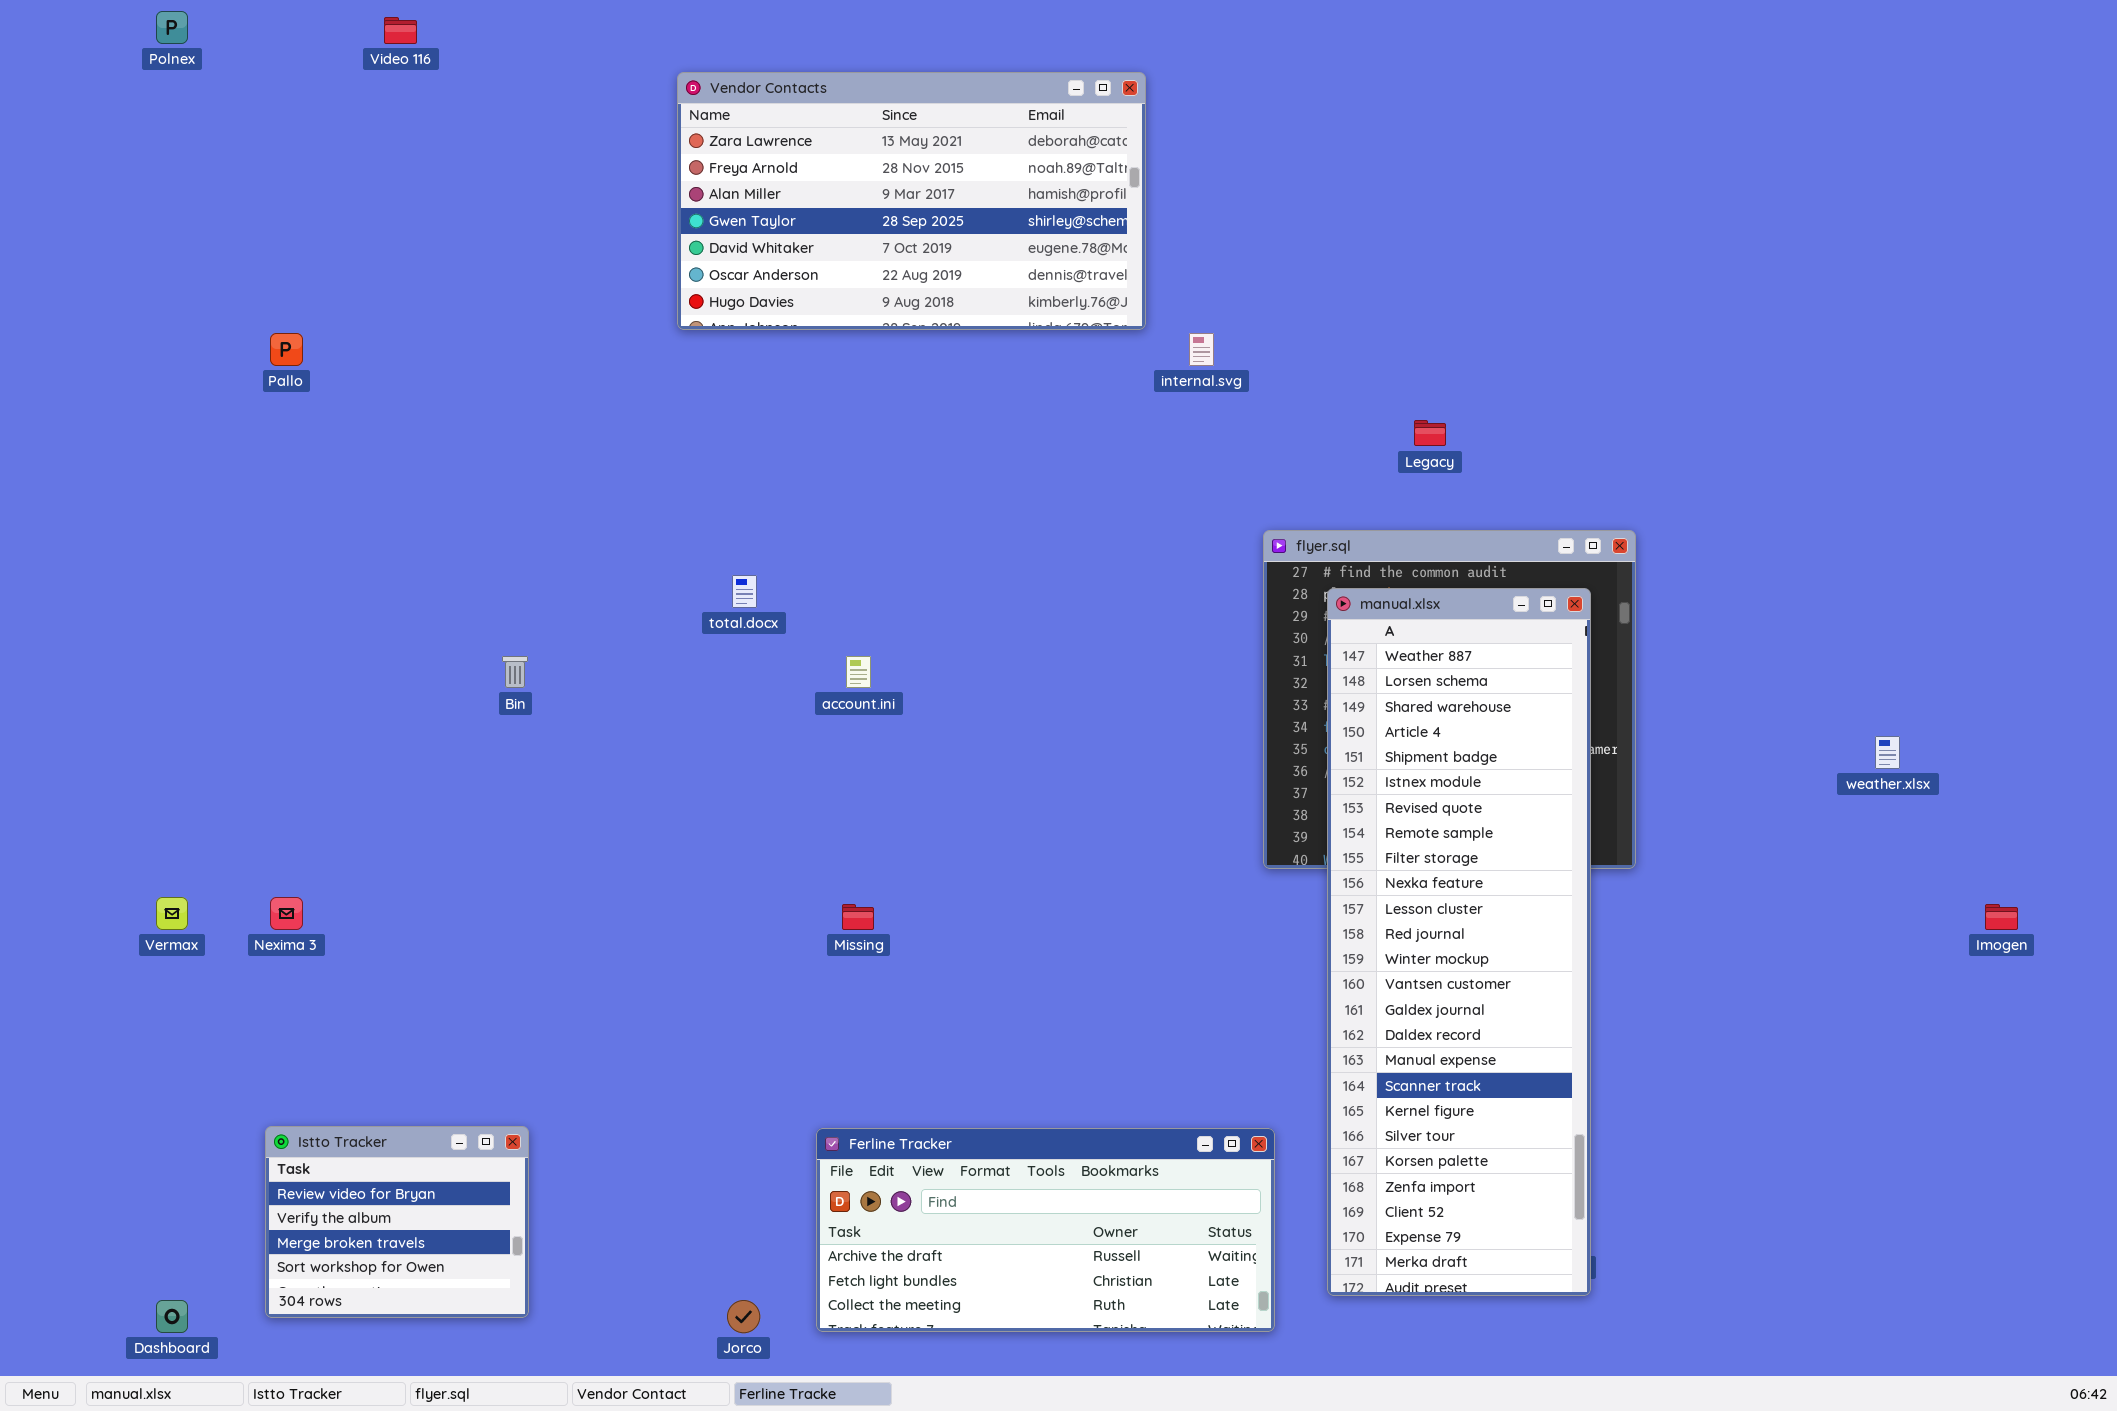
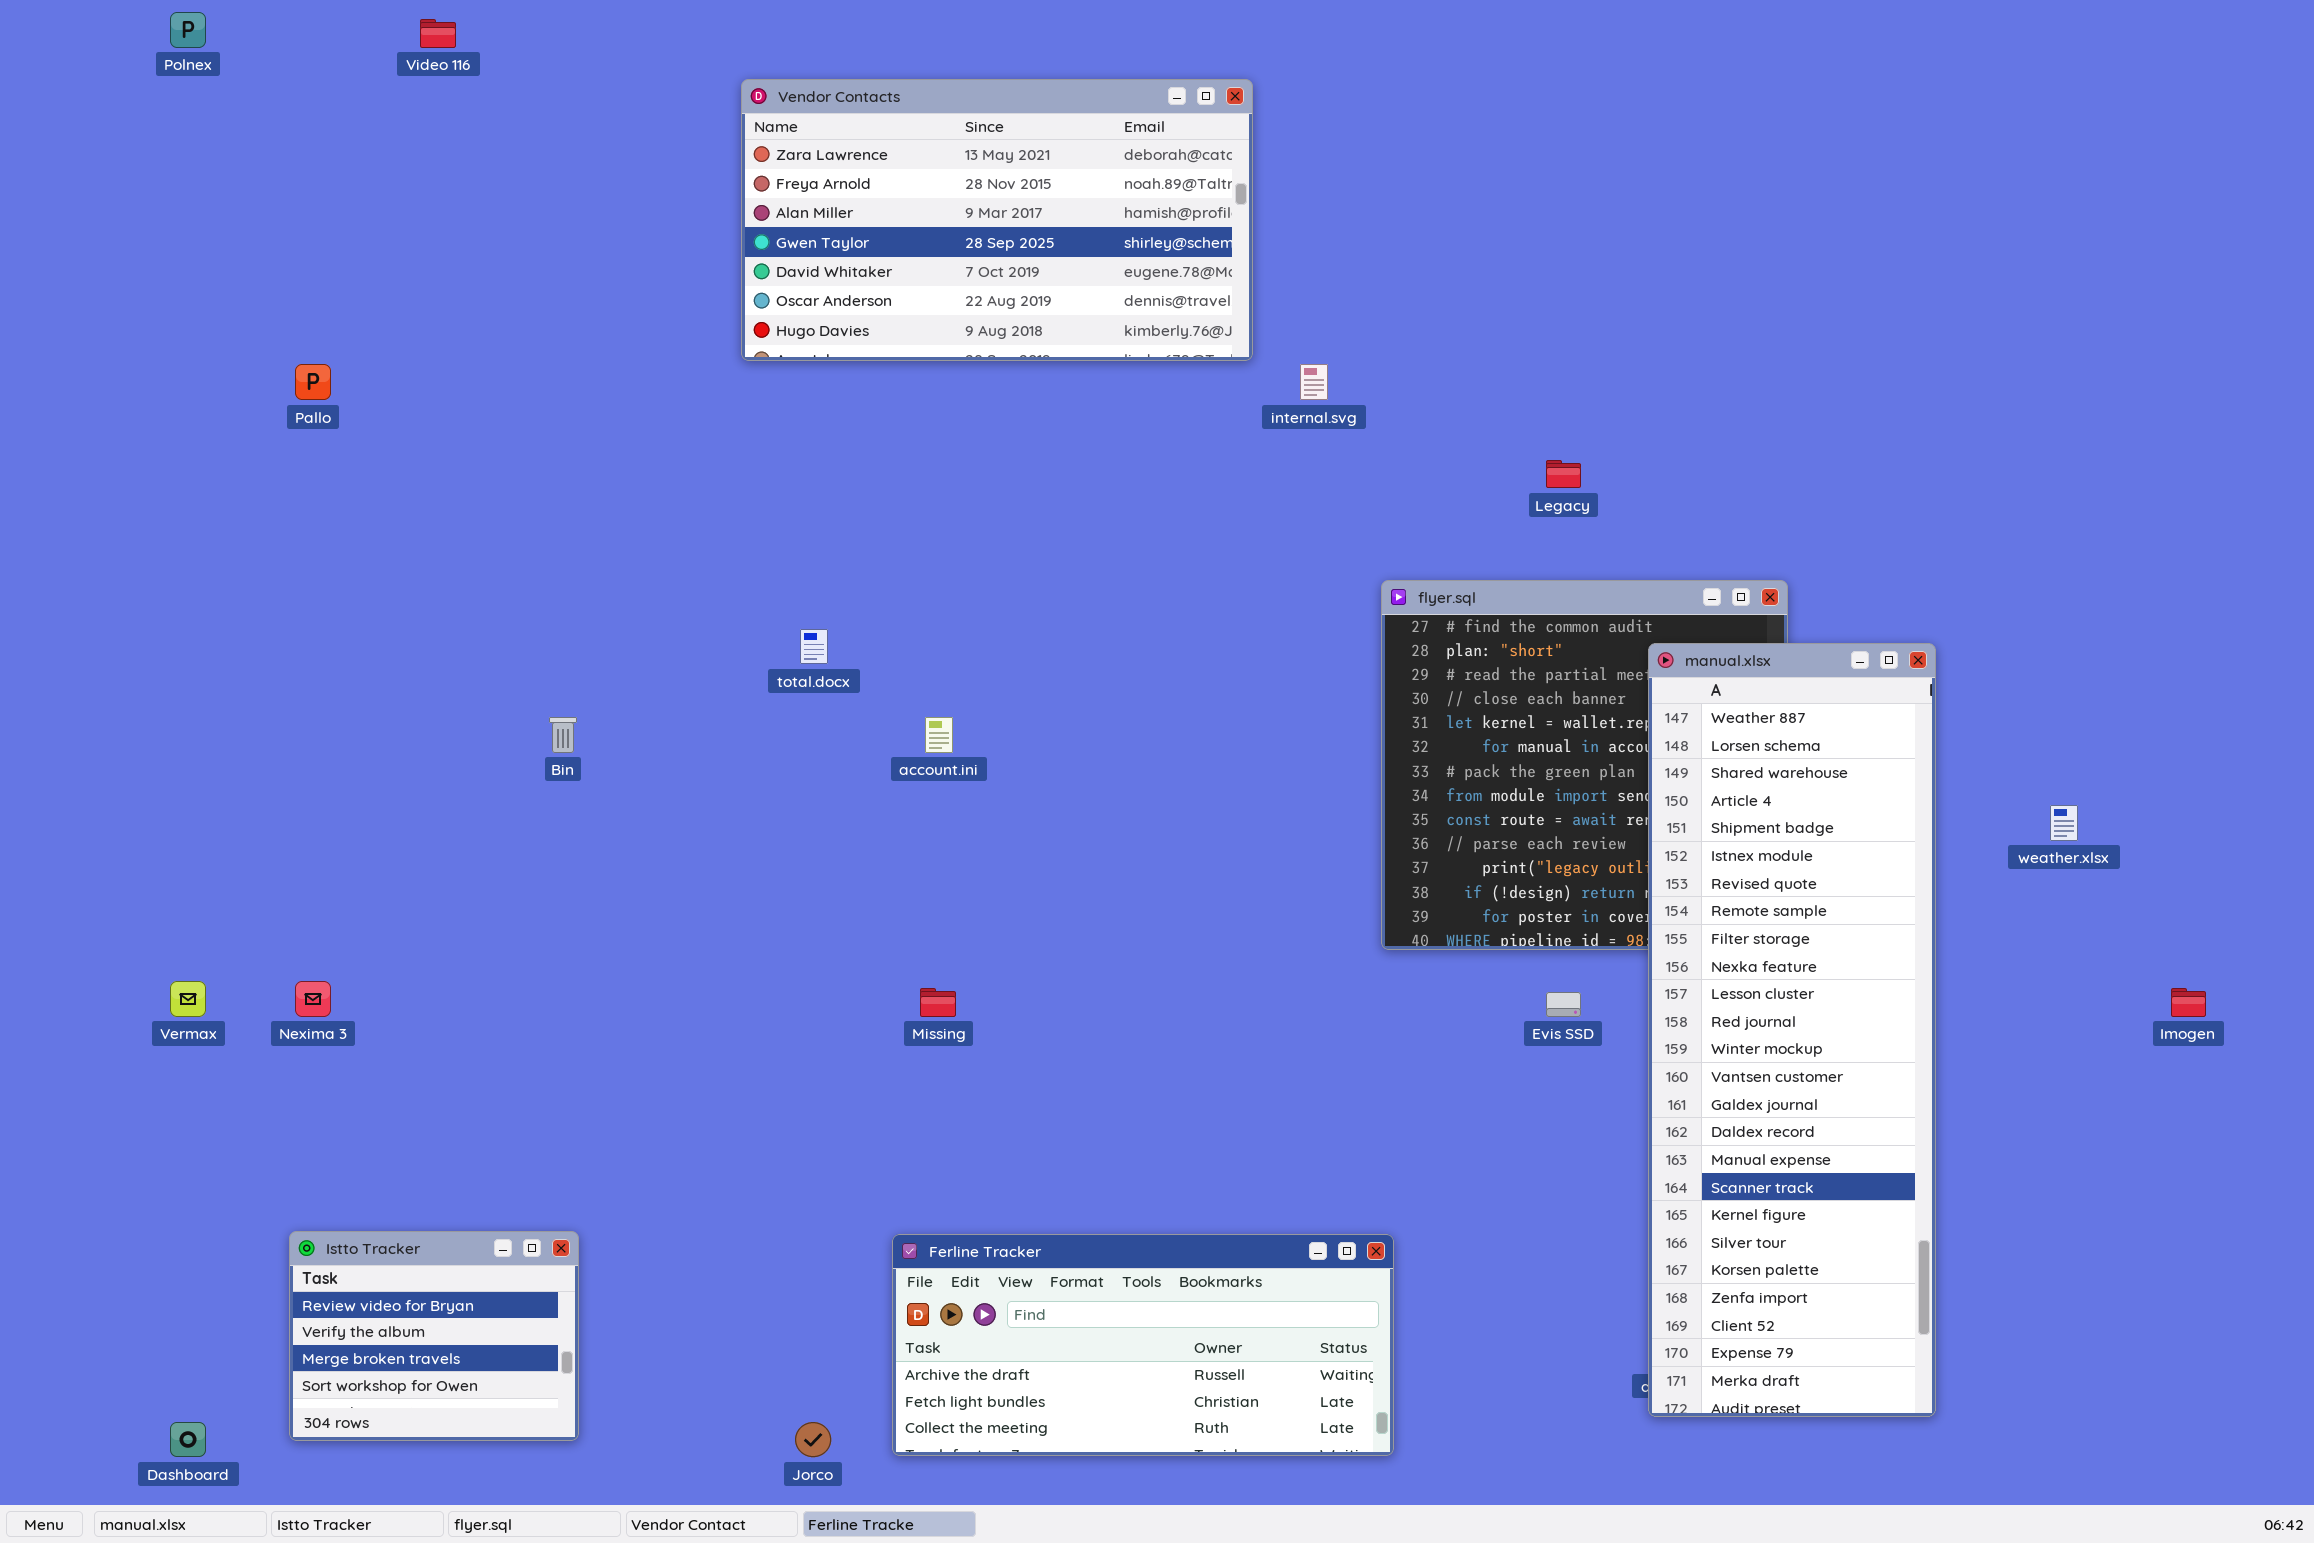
manual.xlsx: [1327,588,1591,1296] -> [1648,643,1936,1417], moved

